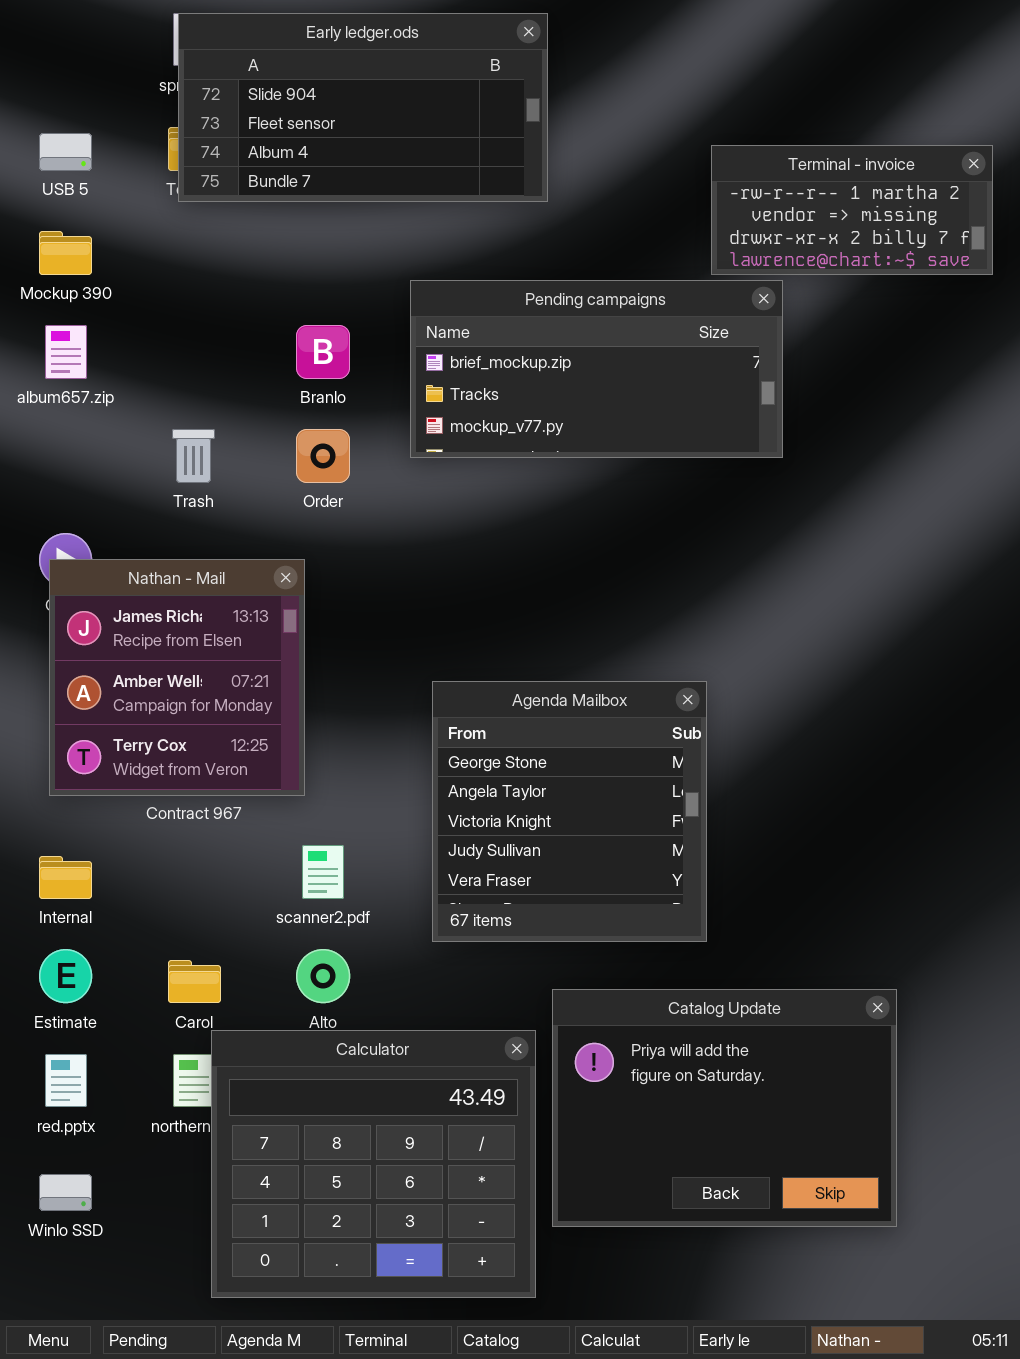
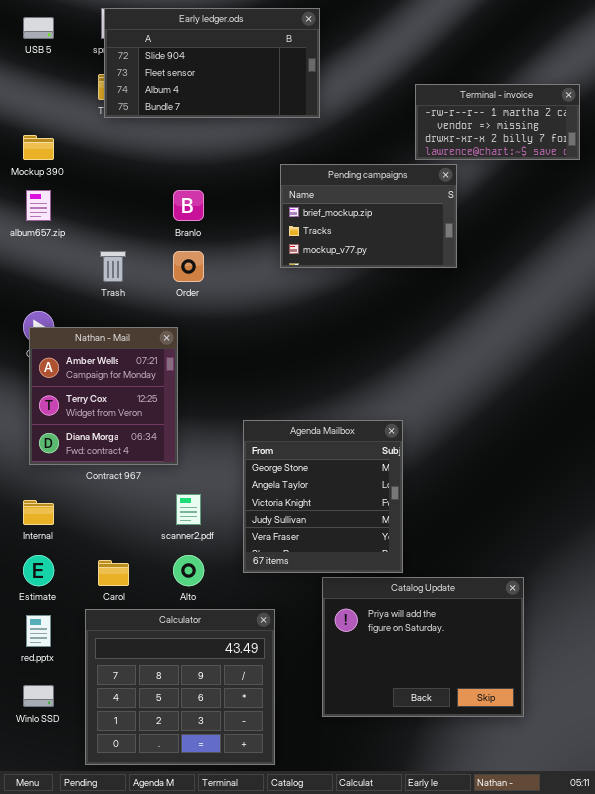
USB 5: [39,133,92,171] -> [23,17,54,39], moved
Pending campaigns: [410,280,783,458] -> [280,164,457,268], resized
Nathan - Mail: [49,559,305,796] -> [29,327,178,465], scrolled down 1 row
Agenda Mailbox: [432,681,707,942] -> [243,420,403,573], moved
Calculator: [211,1030,536,1298] -> [85,609,275,765], moved

